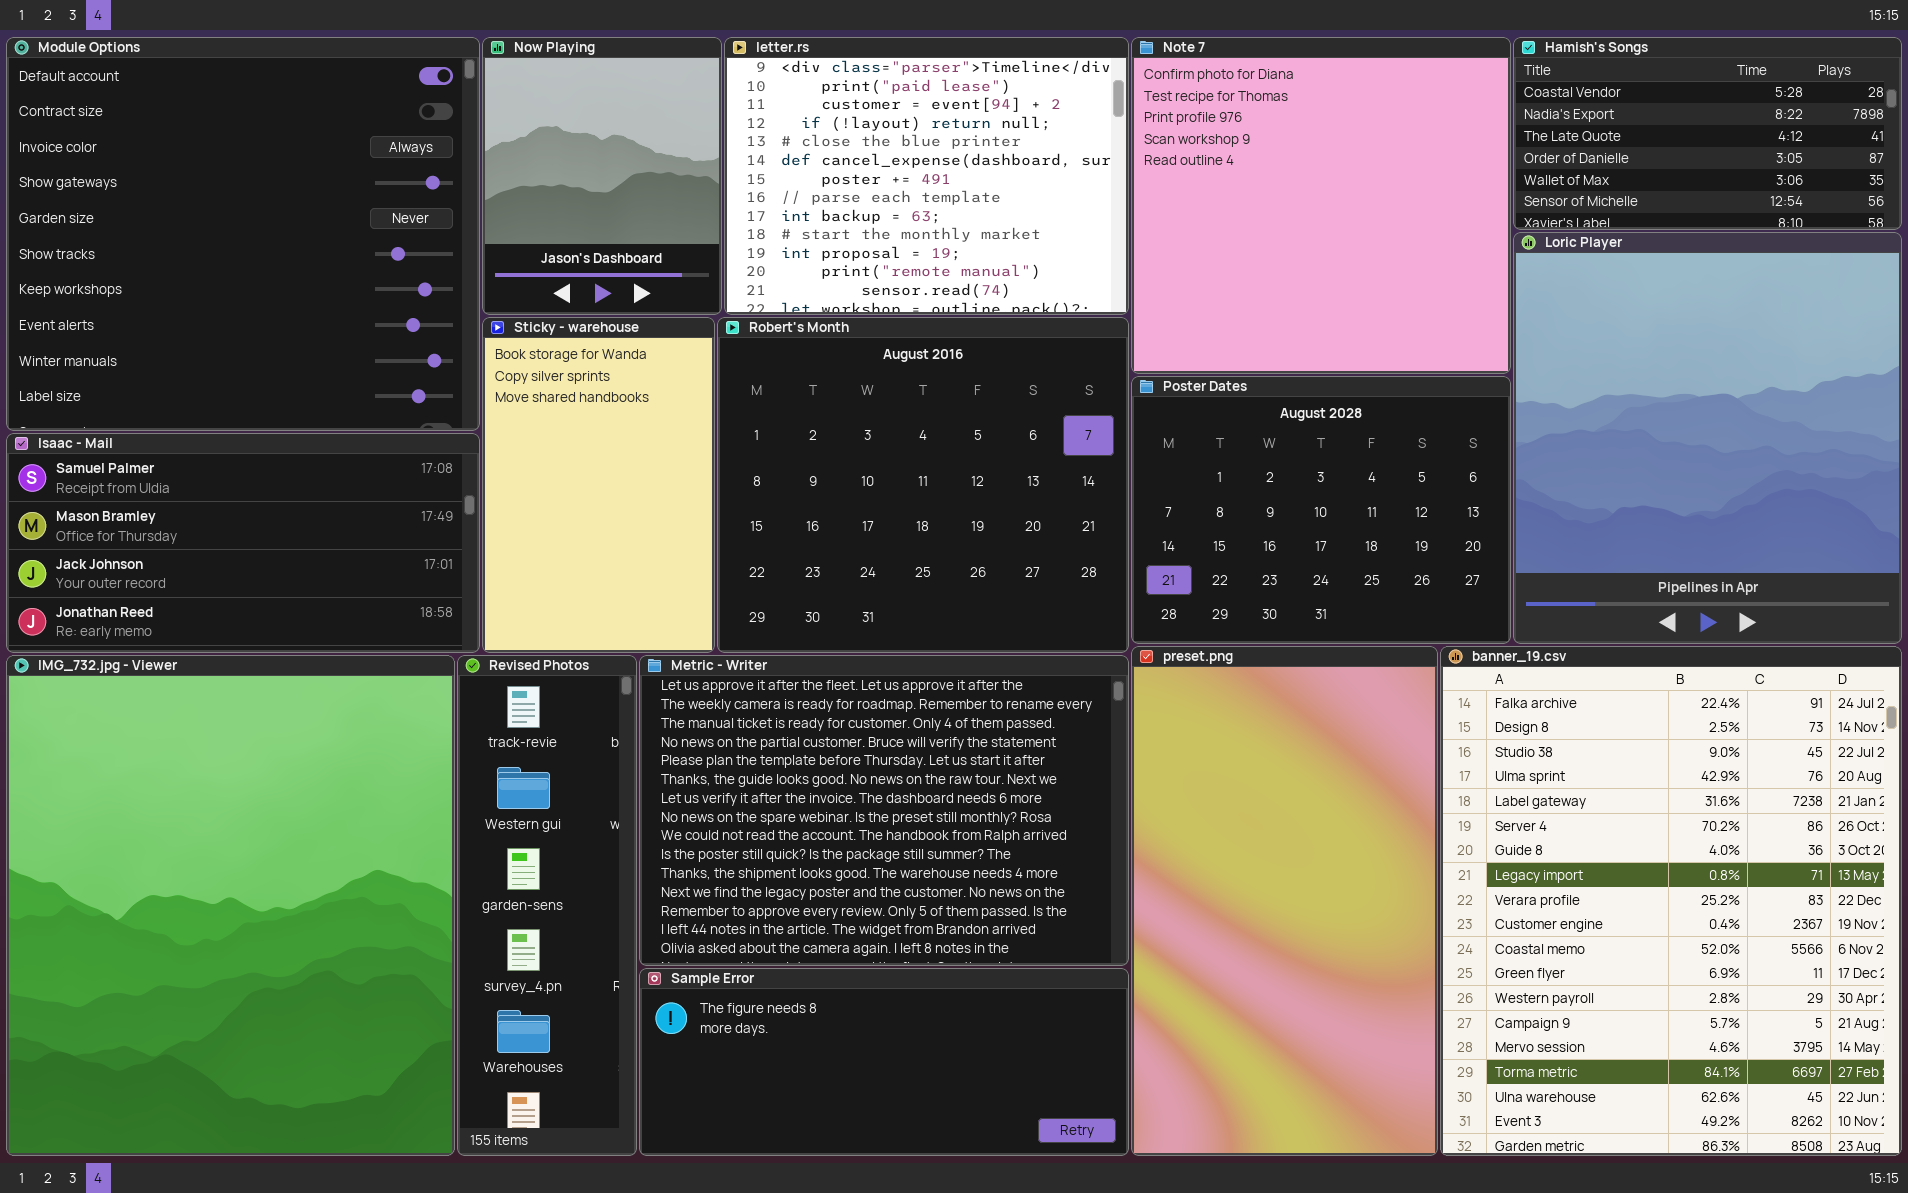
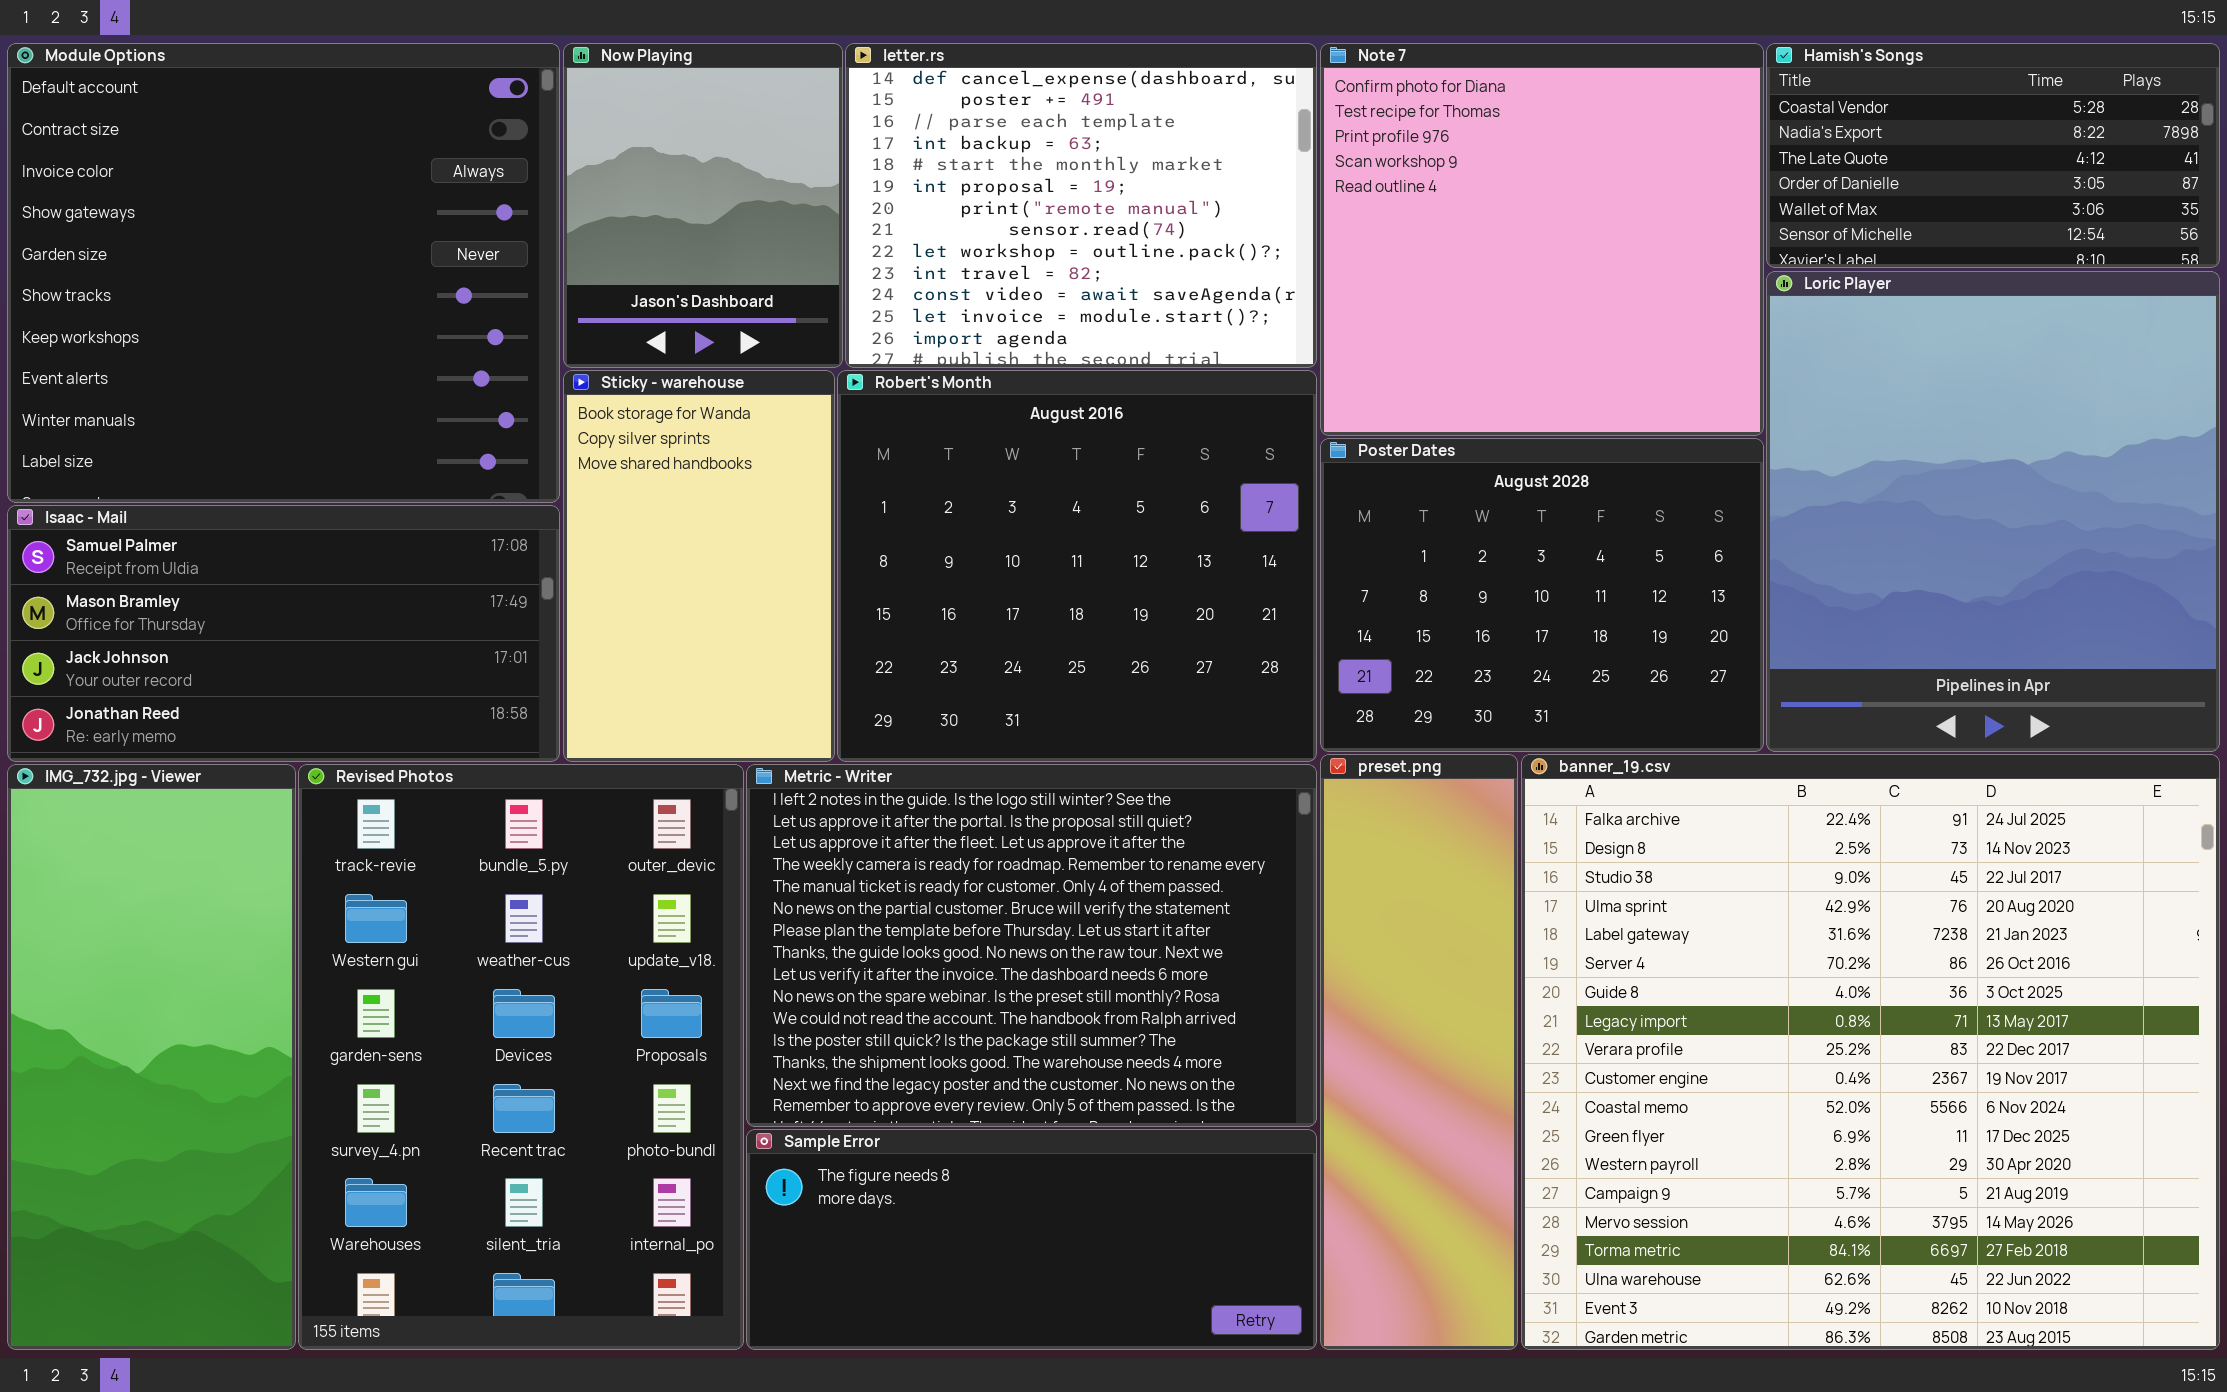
letter.rs: [724,37,1129,315] -> [845,43,1317,368], scrolled down 5 rows
preset.png: [1131,646,1438,1156] -> [1320,754,1518,1350], resized
banner_19.csv: [1440,646,1902,1156] -> [1521,754,2220,1350], resized
IMG_732.jpg - Viewer: [6,655,455,1156] -> [7,764,296,1350], resized
Revised Photos: [457,655,637,1156] -> [298,764,744,1350], resized
Metric - Writer: [639,655,1129,966] -> [746,764,1317,1127], scrolled up 2 rows

